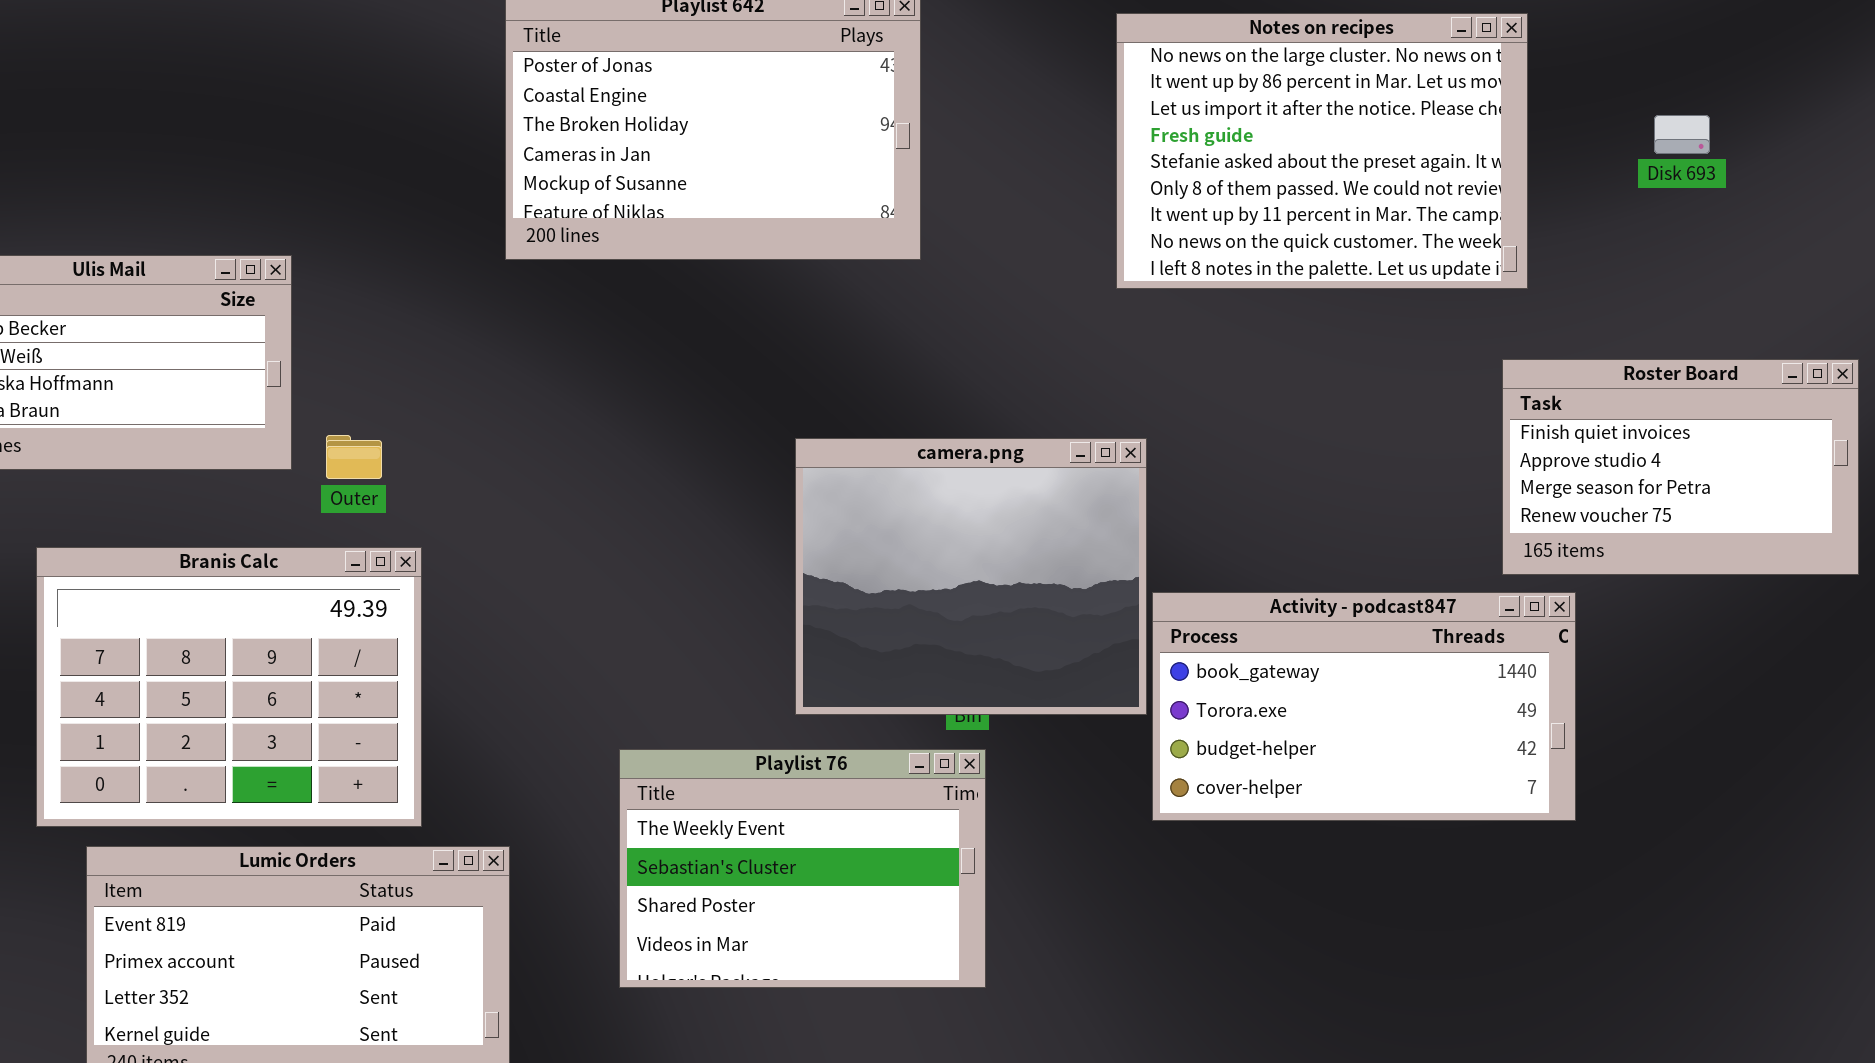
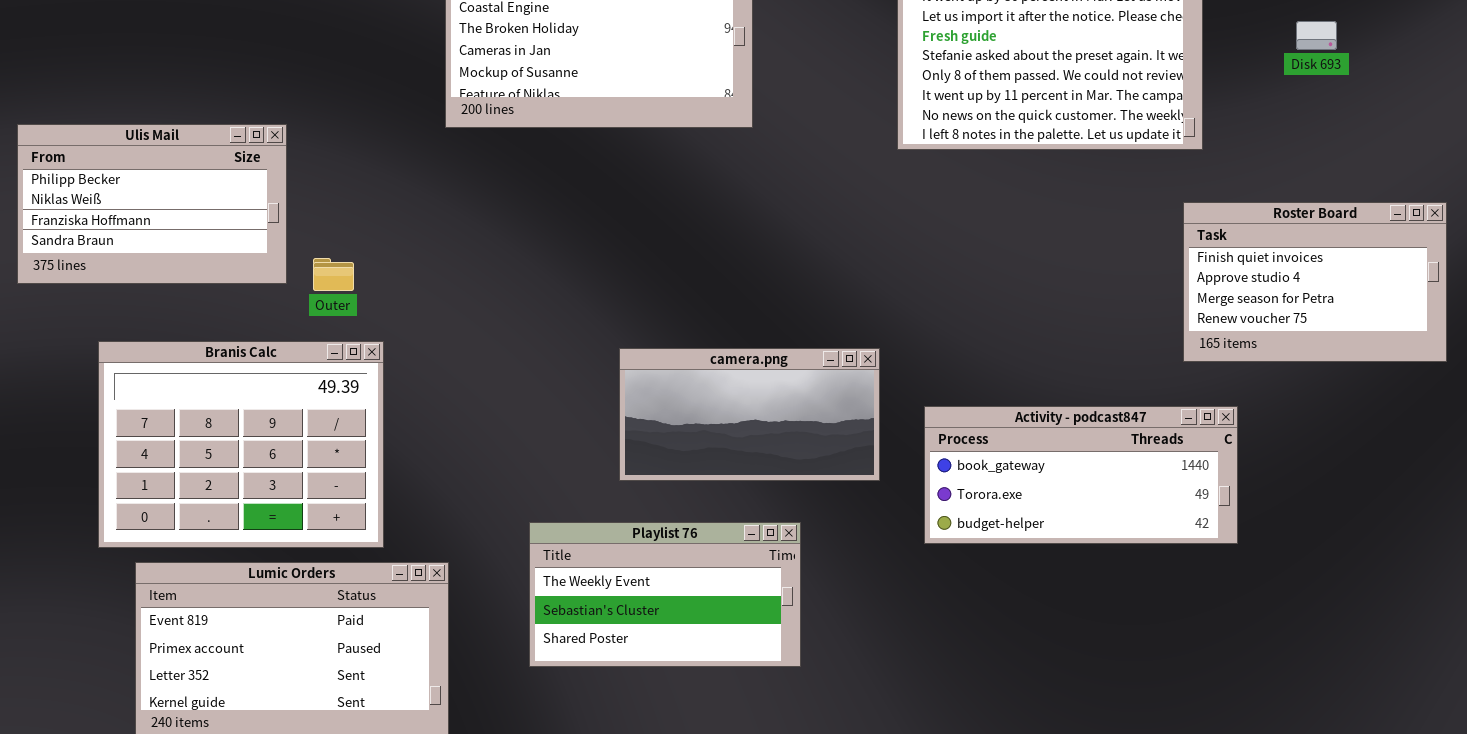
camera.png: [795,438,1147,715] -> [619,348,880,481], moved, resized
Activity - podcast847: [1152,592,1576,821] -> [924,406,1238,544], resized
Playlist 76: [619,749,986,988] -> [529,522,801,667], resized

